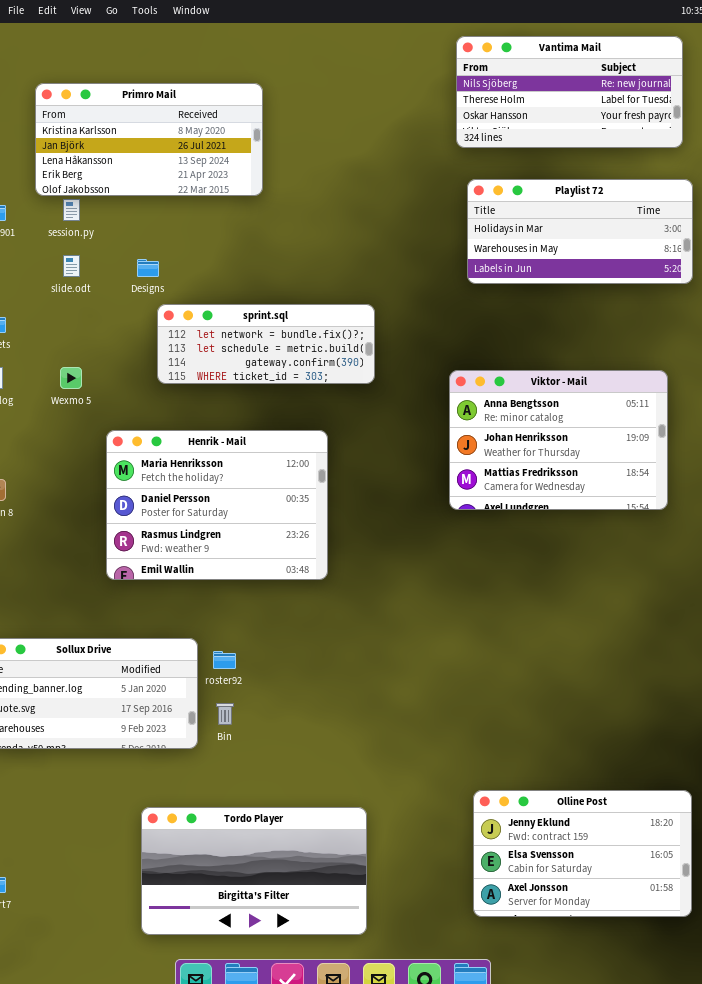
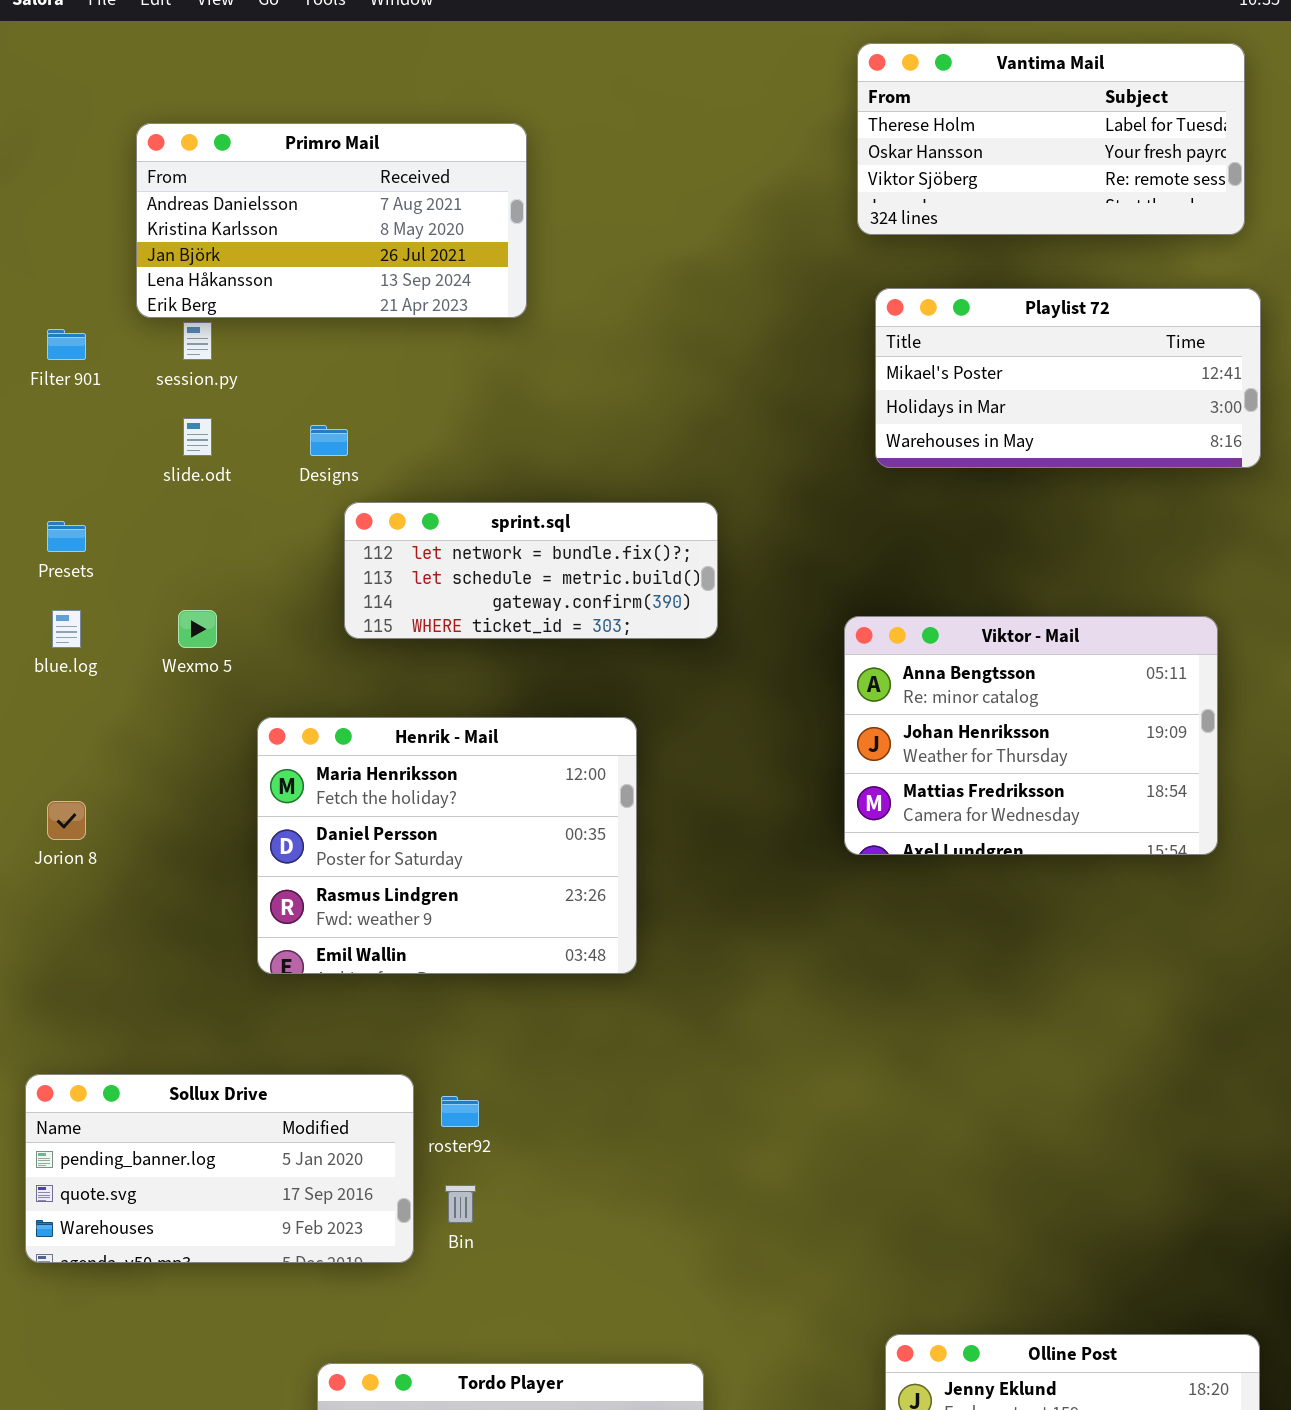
Vantima Mail: [456,36,683,148] -> [857,43,1245,235], scrolled down 1 row
Primro Mail: [35,83,263,196] -> [136,123,527,318], scrolled up 1 row
Playlist 72: [467,179,693,284] -> [875,288,1261,468], scrolled up 1 row

